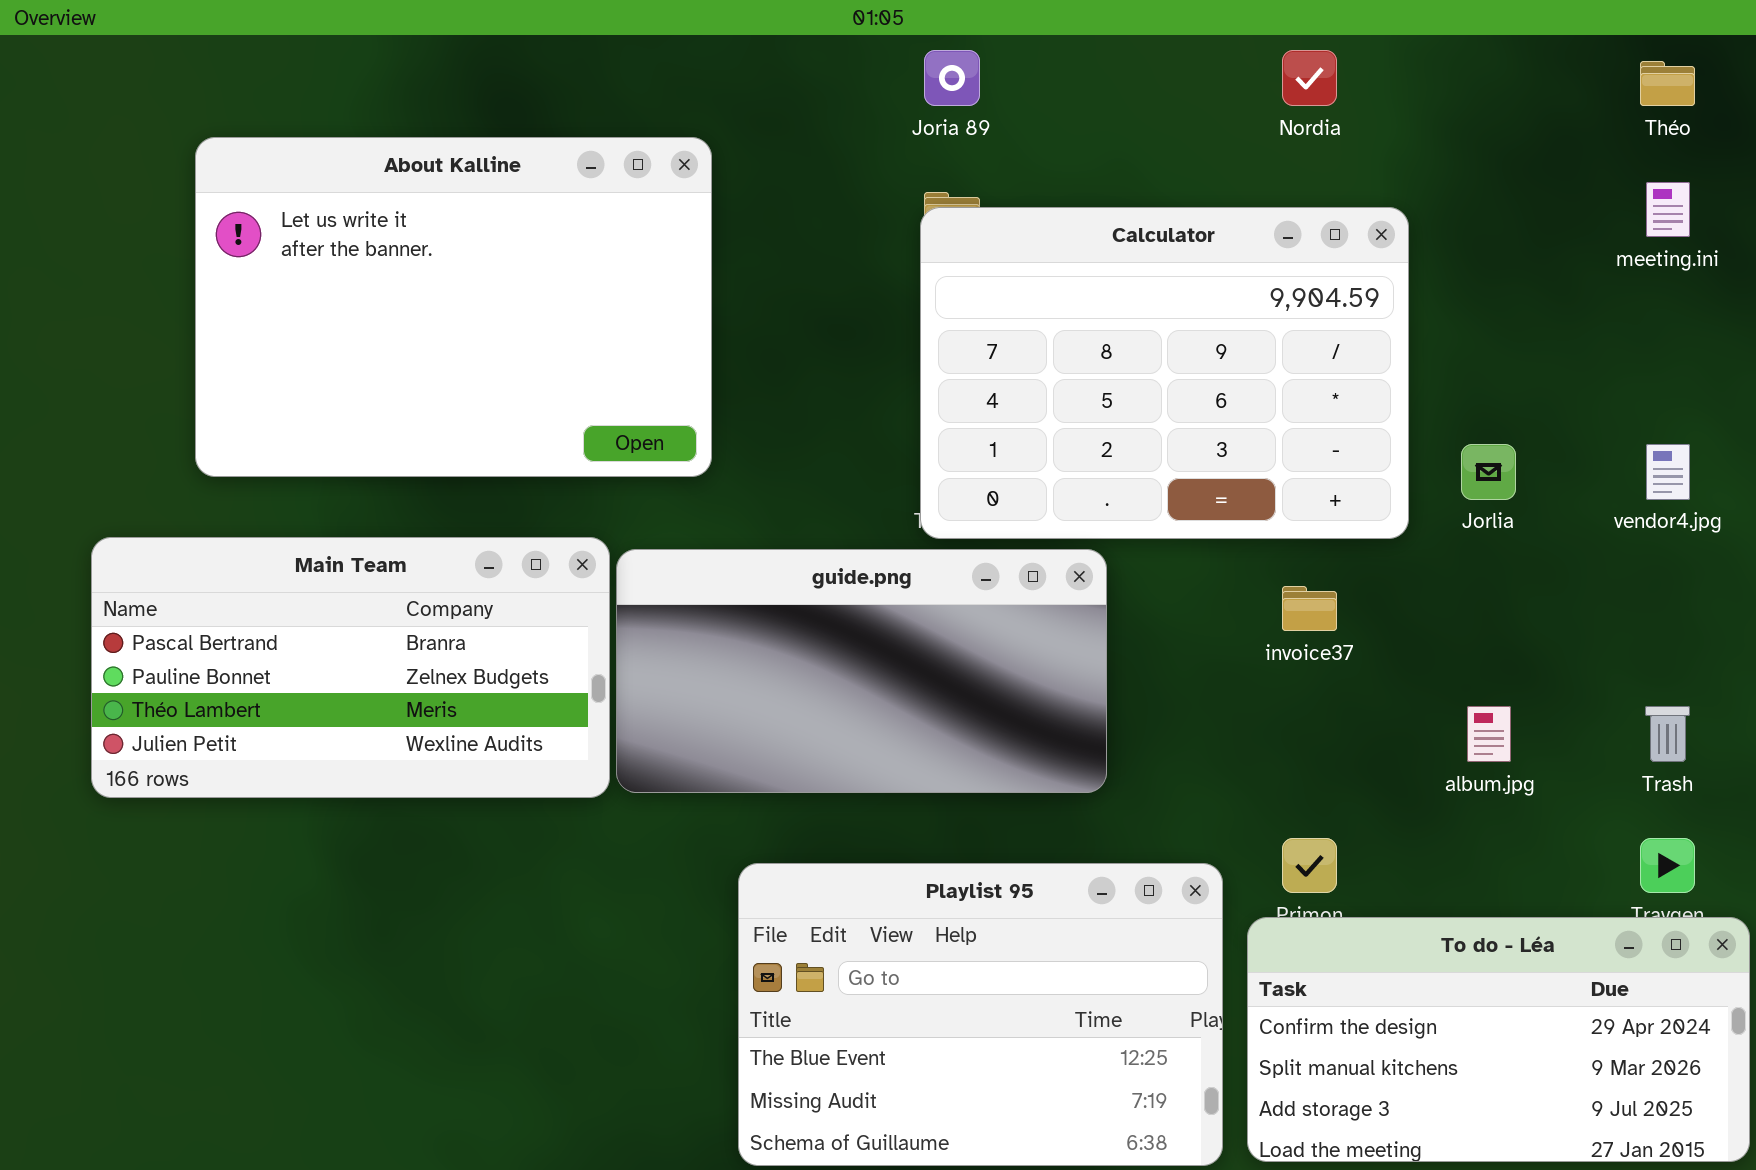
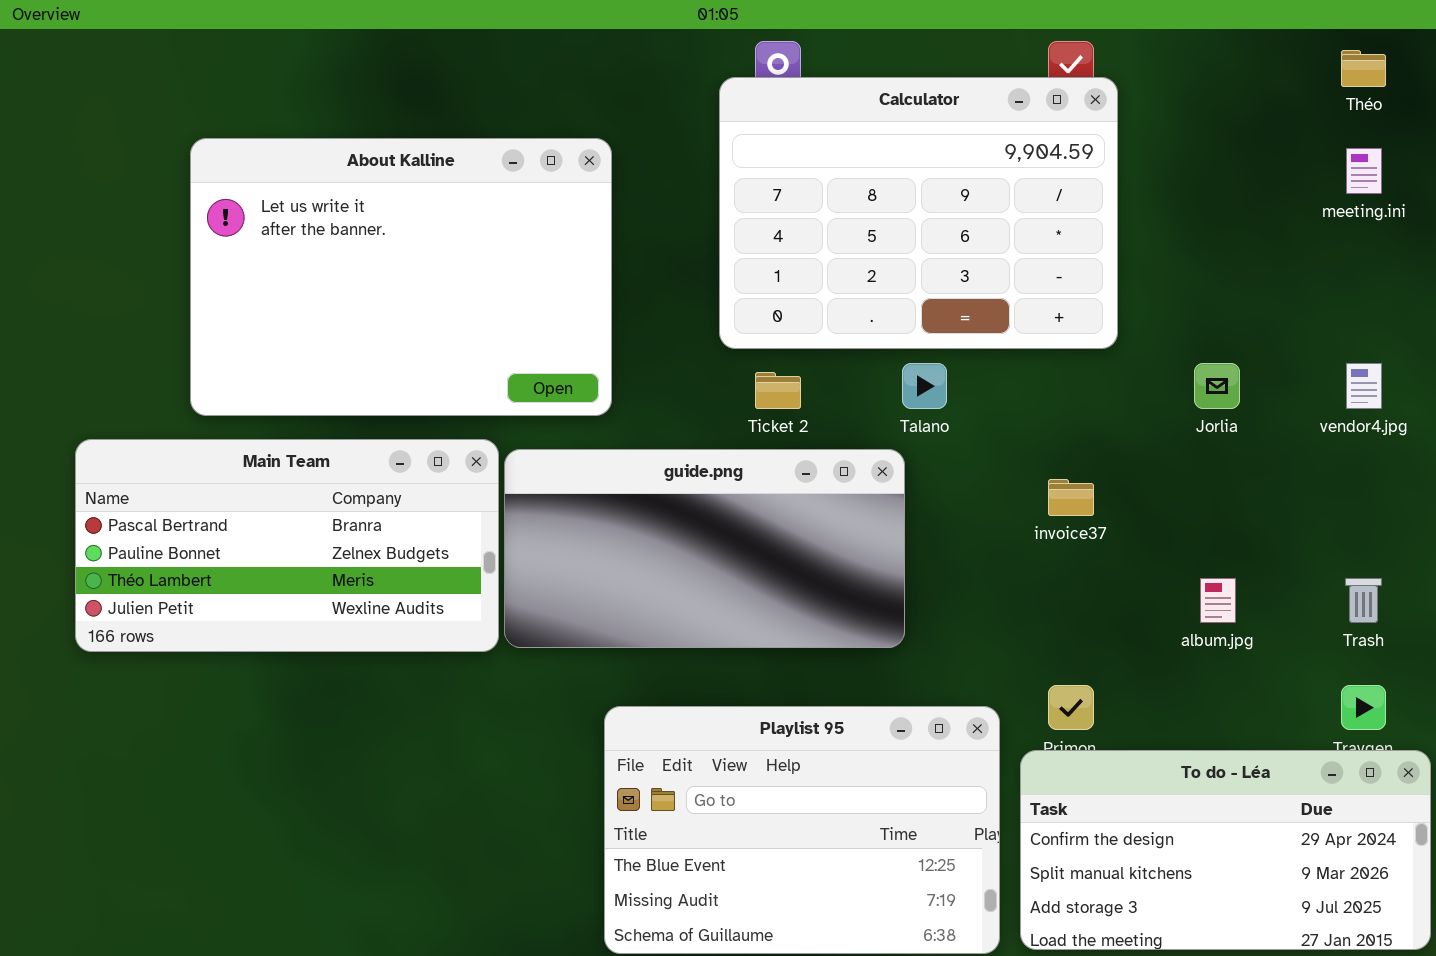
About Kalline: [195,137,712,477] -> [190,138,612,416], moved
Calculator: [920,207,1409,539] -> [719,77,1118,349], moved

